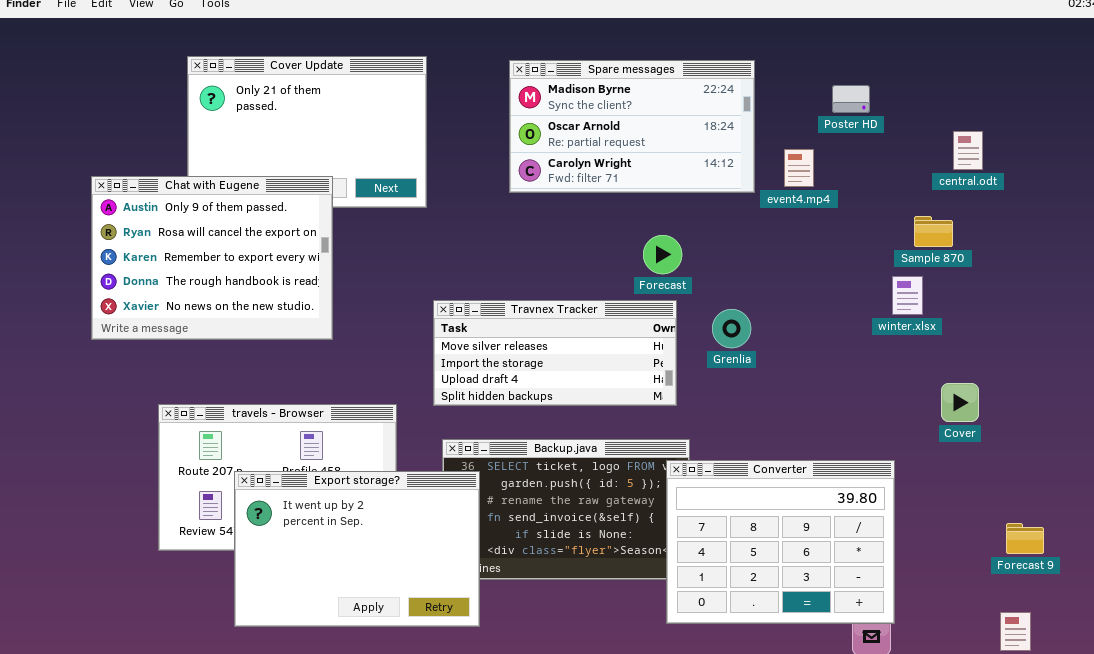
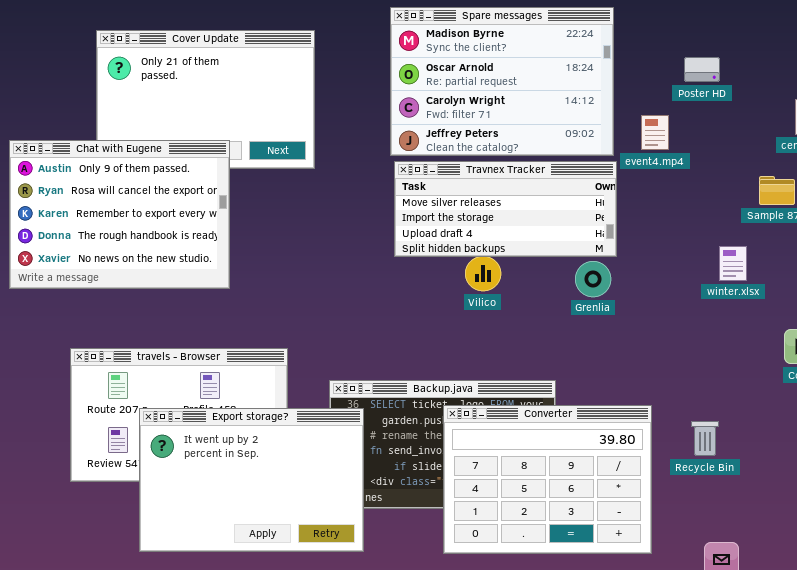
Spare messages: [509,60,755,193] -> [390,7,614,156], resized
winter.xlsx: [892,276,923,315] -> [719,246,747,281], moved
Travnex Tracker: [433,300,677,406] -> [394,161,617,257], moved
Converter: [666,460,895,624] -> [443,405,652,554], moved

